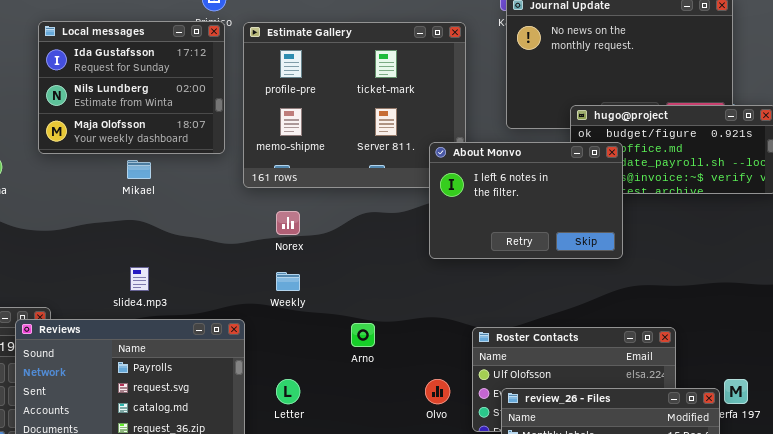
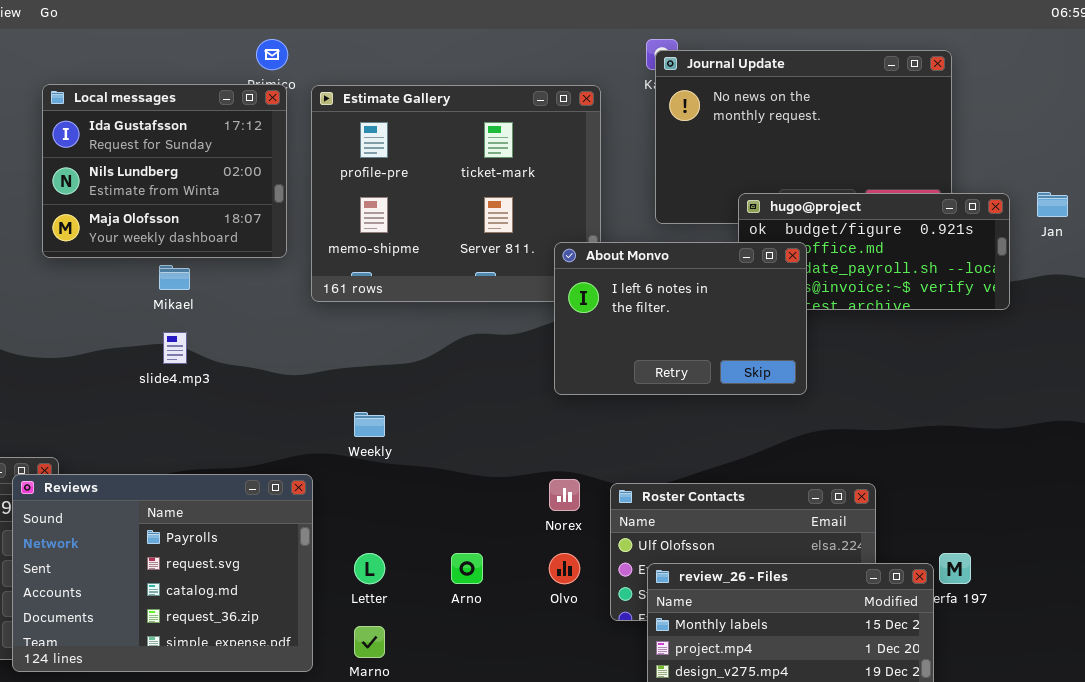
Norex: [276,211,300,235] -> [549,479,580,511], moved
slide4.mp3: [130,267,149,291] -> [163,332,187,364], moved
Arno: [351,323,375,347] -> [451,553,483,584], moved

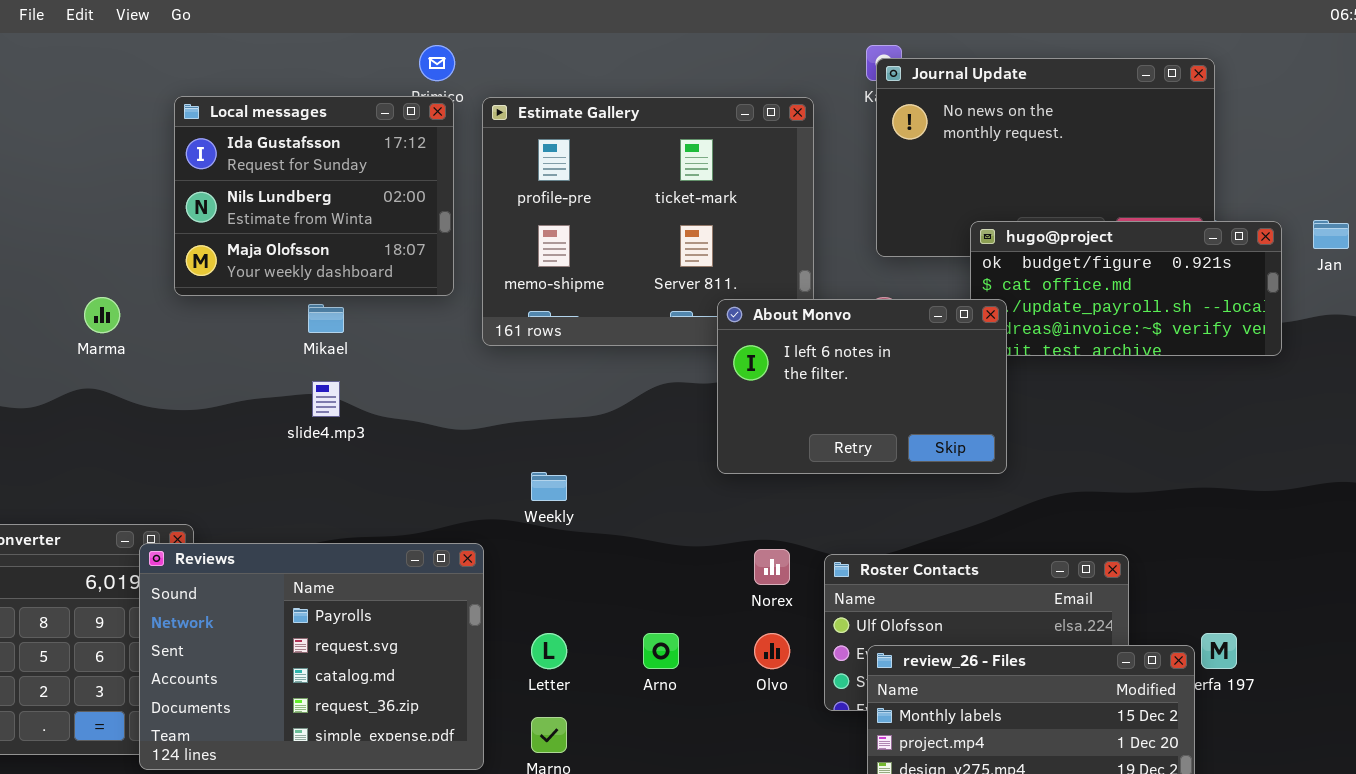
About Monvo: [554,242,807,395] -> [717,299,1007,474], moved

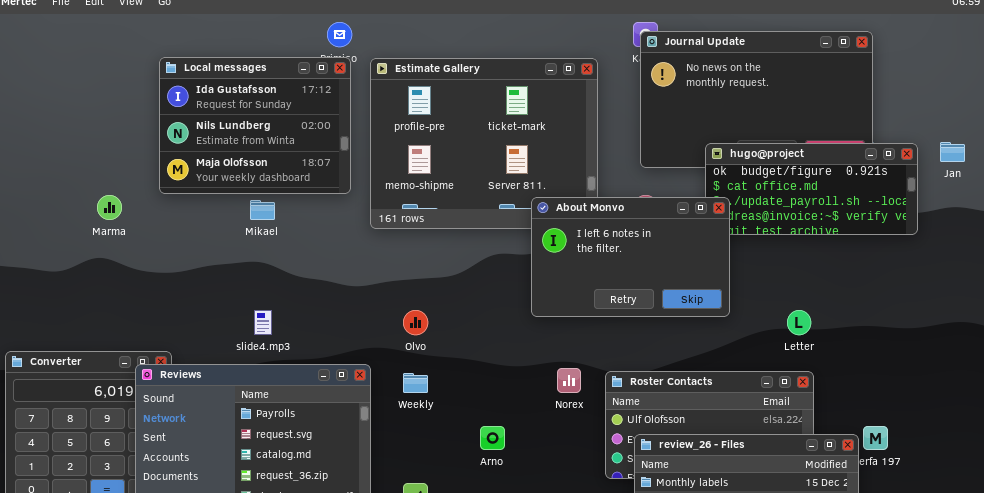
slide4.mp3: [312,381,340,417] -> [254,310,272,335], moved
Weekly: [531,472,567,501] -> [403,373,428,393], moved
Letter: [531,633,567,669] -> [787,310,811,335], moved
Olvo: [754,633,790,669] -> [403,310,428,335], moved

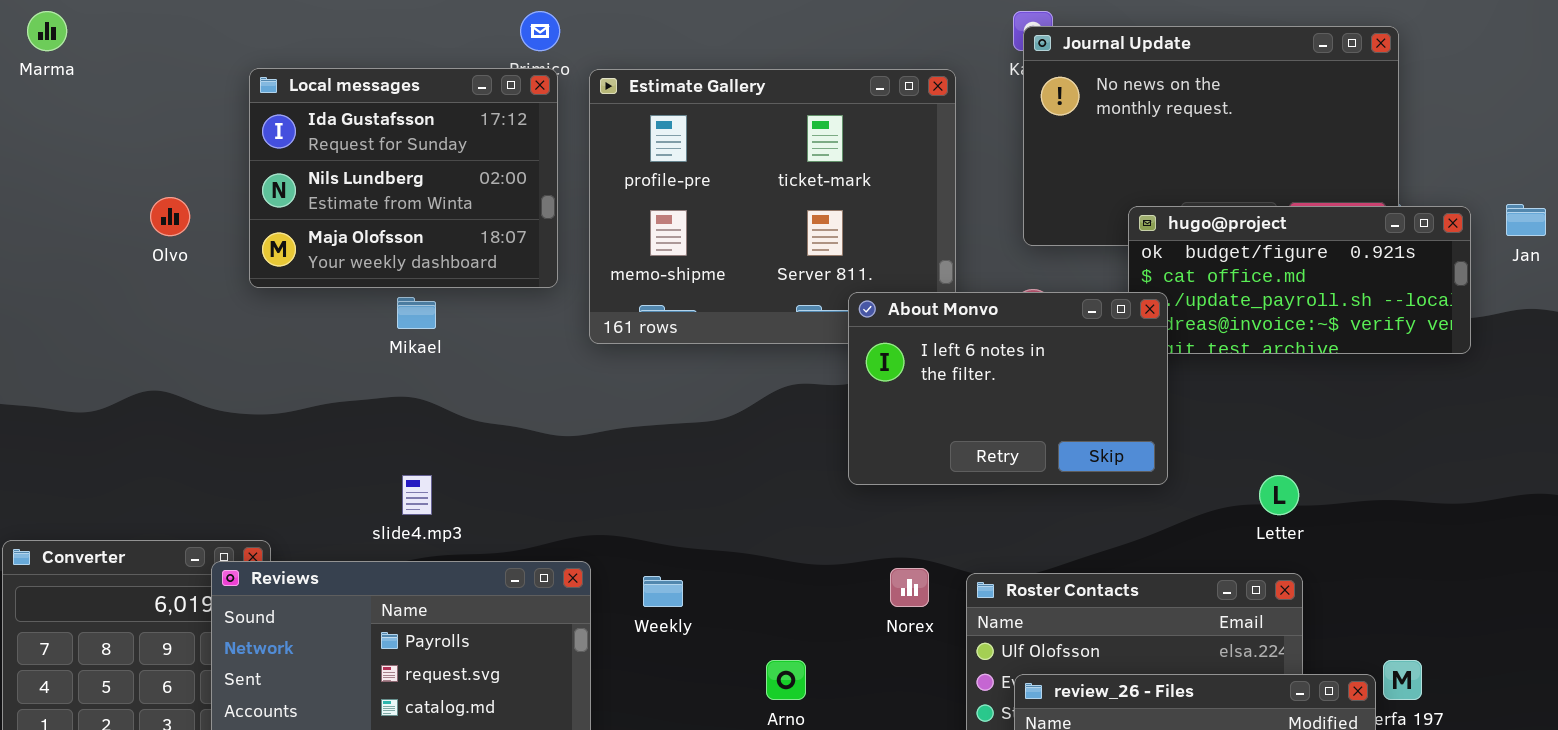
Marma: [97,195,122,220] -> [27,11,67,51], moved
Olvo: [403,310,428,335] -> [150,197,190,236], moved

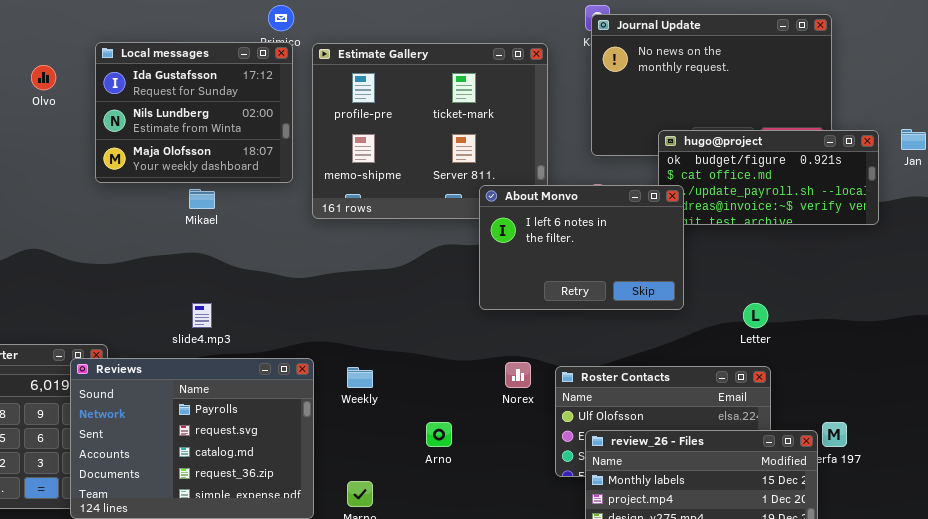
Olvo: [150,197,190,236] -> [31,65,56,90], moved

